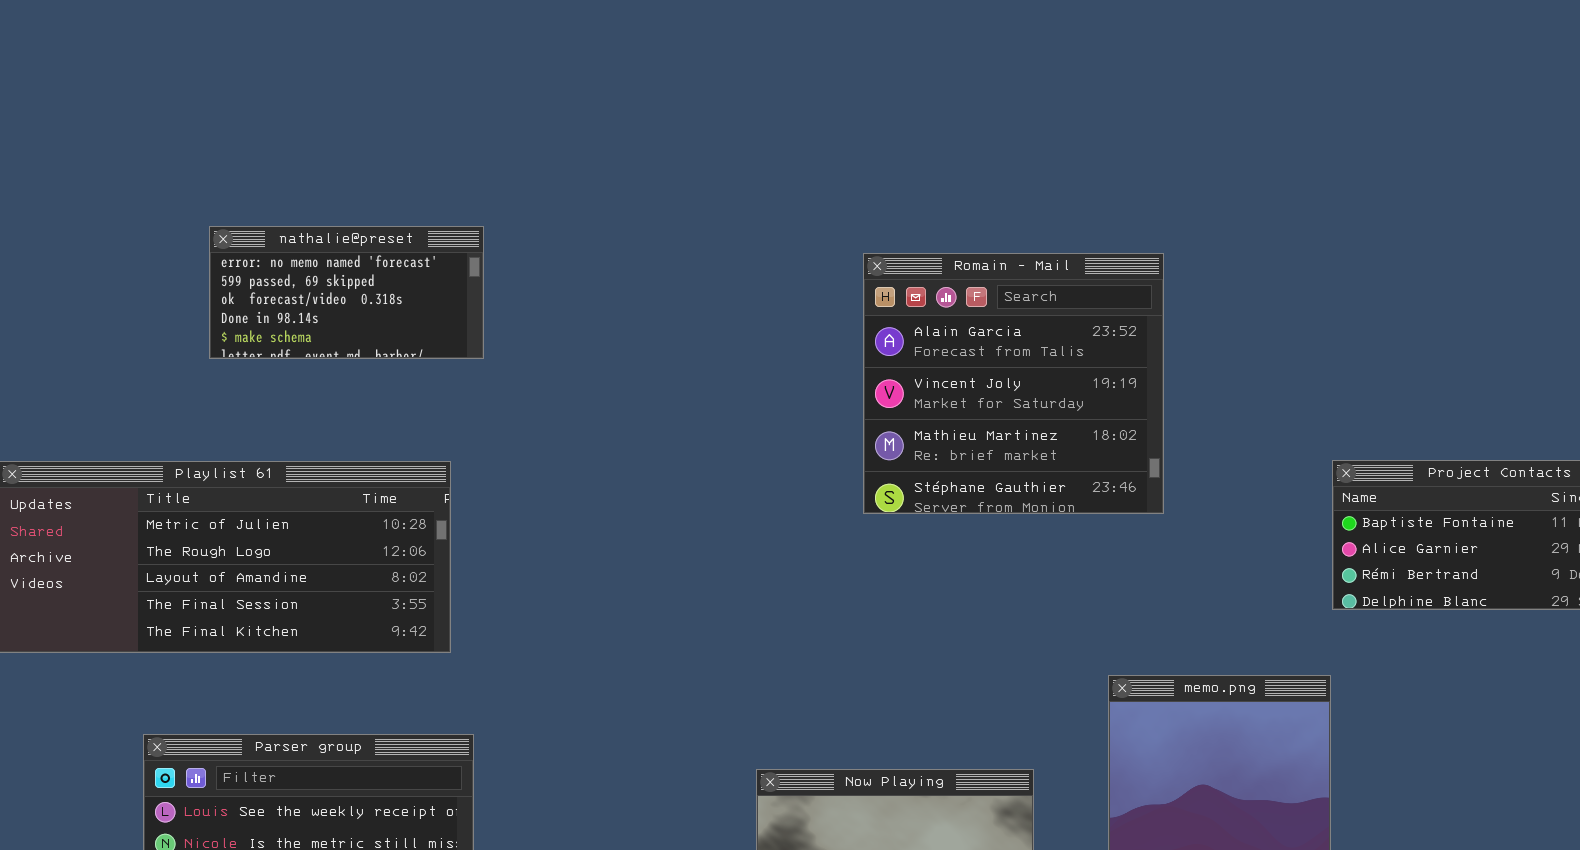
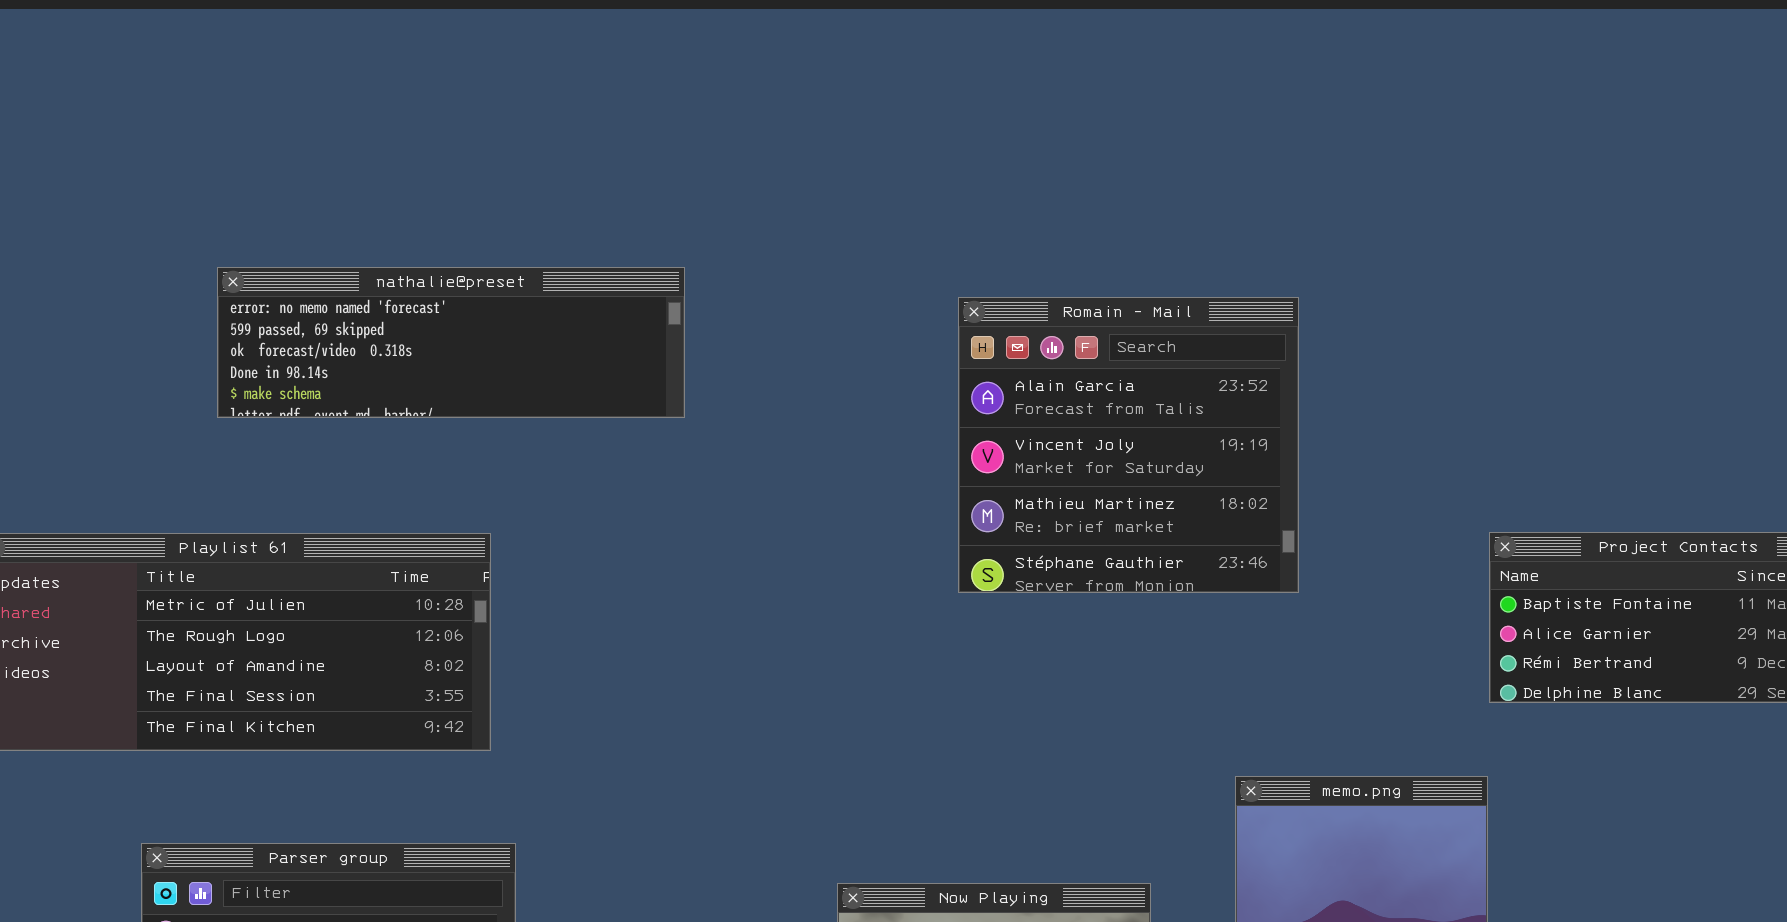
nathalie@preset: [209,226,484,359] -> [217,267,685,418], resized

